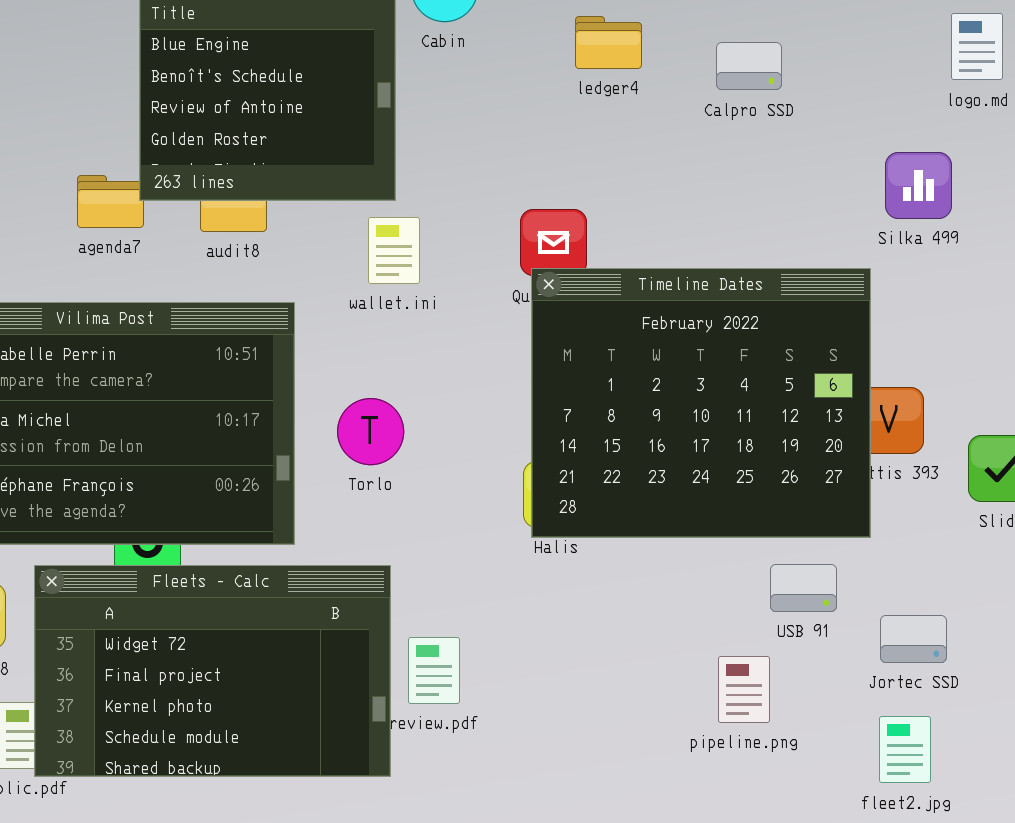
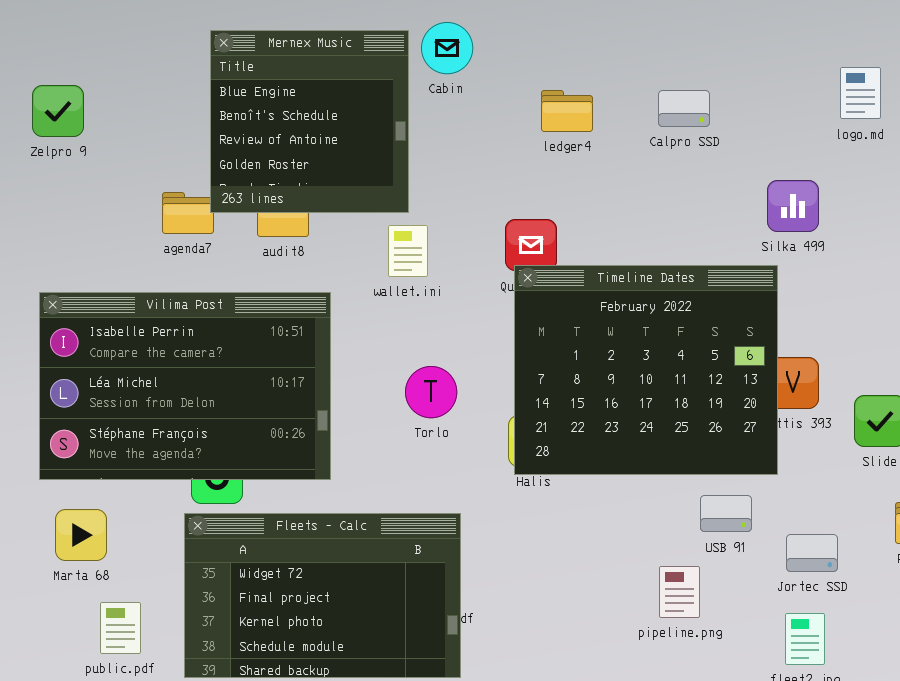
ledger4: [575,16,642,69] -> [541,90,593,132], moved
Silka 499: [885,152,952,219] -> [767,180,819,232], moved
Torlo: [337,398,404,465] -> [405,366,457,418], moved
Fleets - Calc: [34,565,391,777] -> [184,513,461,678], moved

